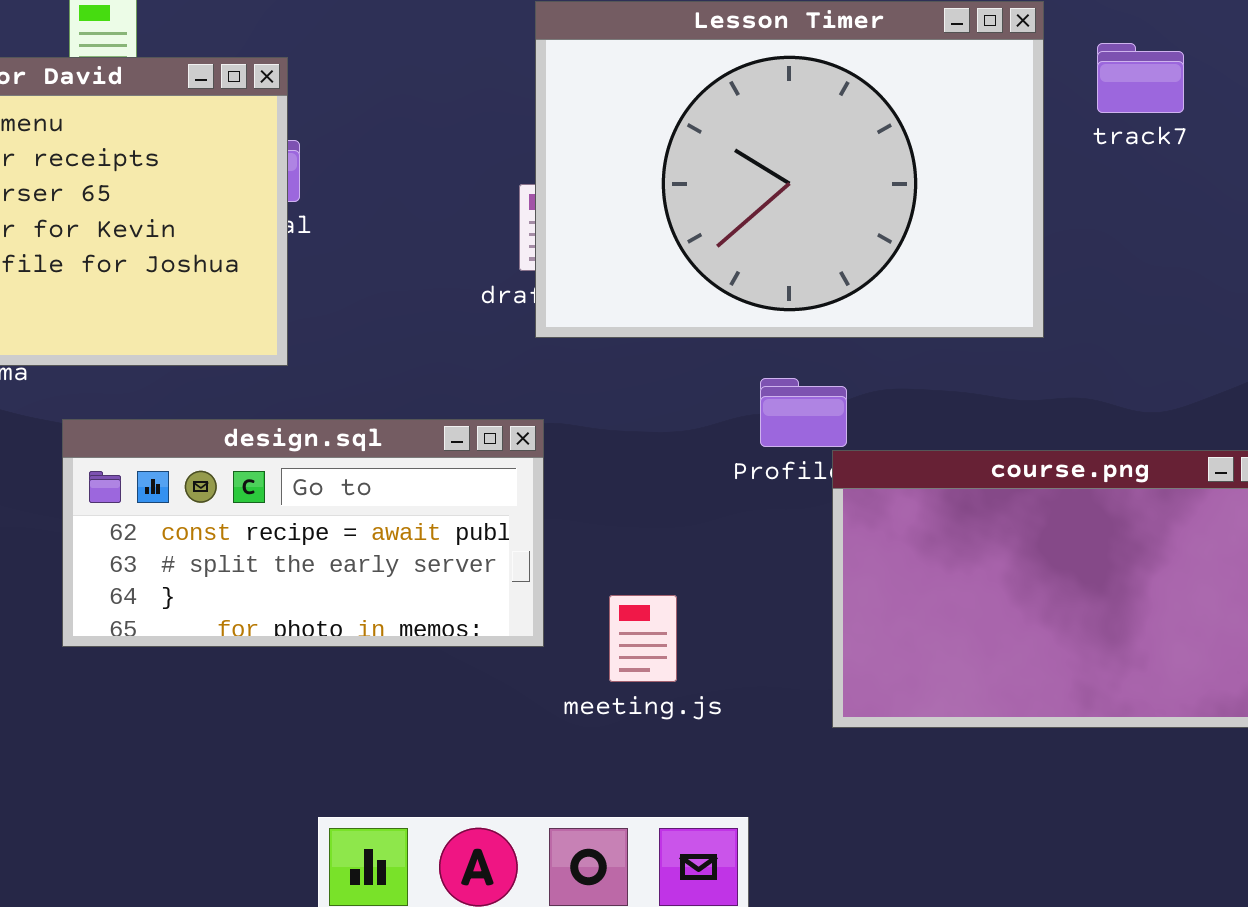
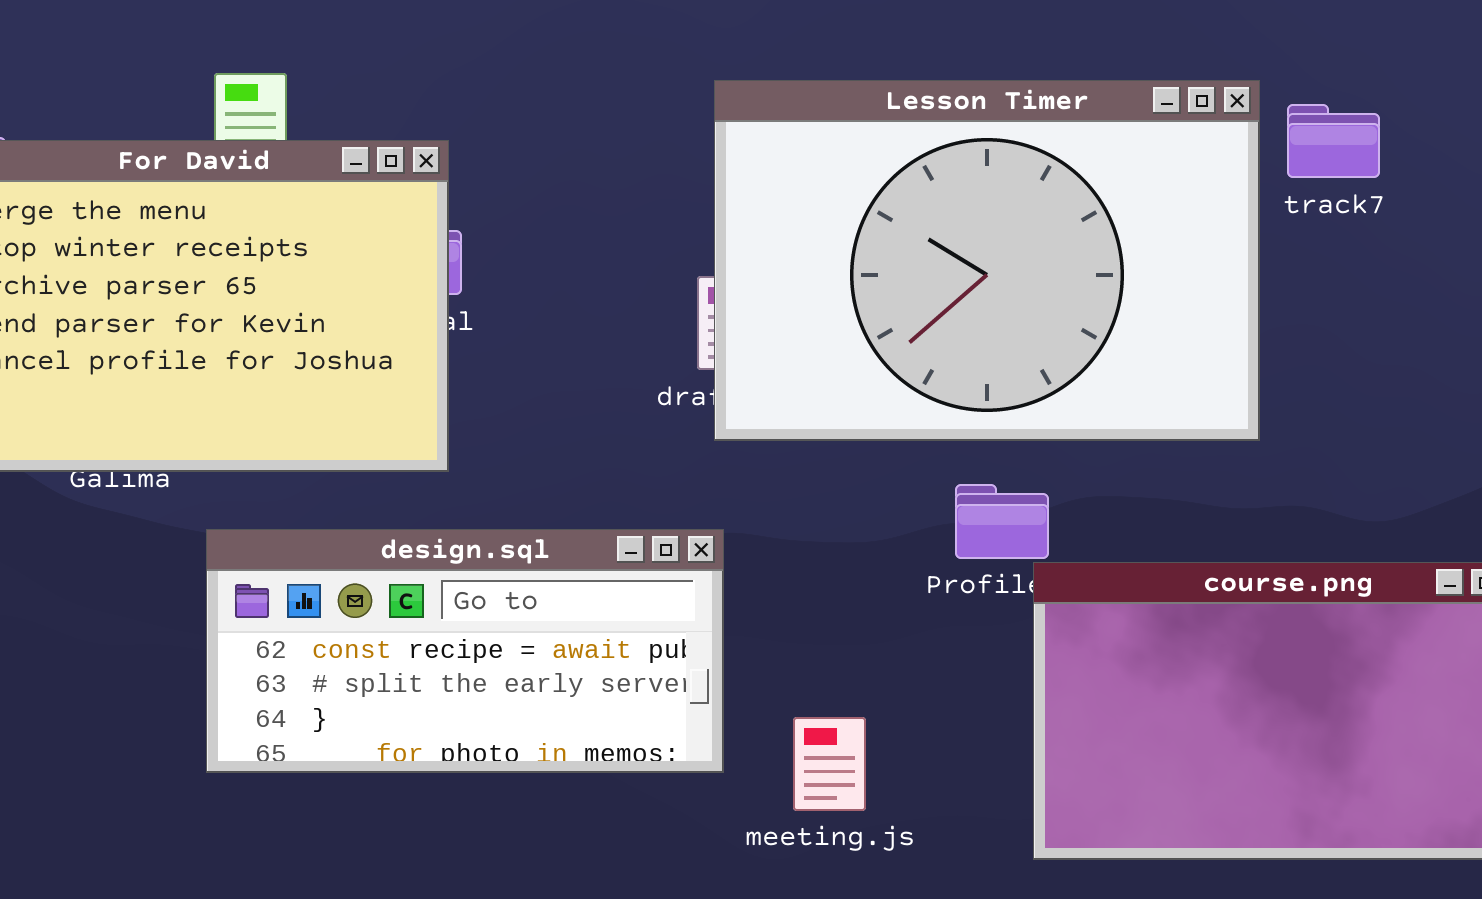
track7: [1097,43,1184,113] -> [1287,104,1380,178], moved

